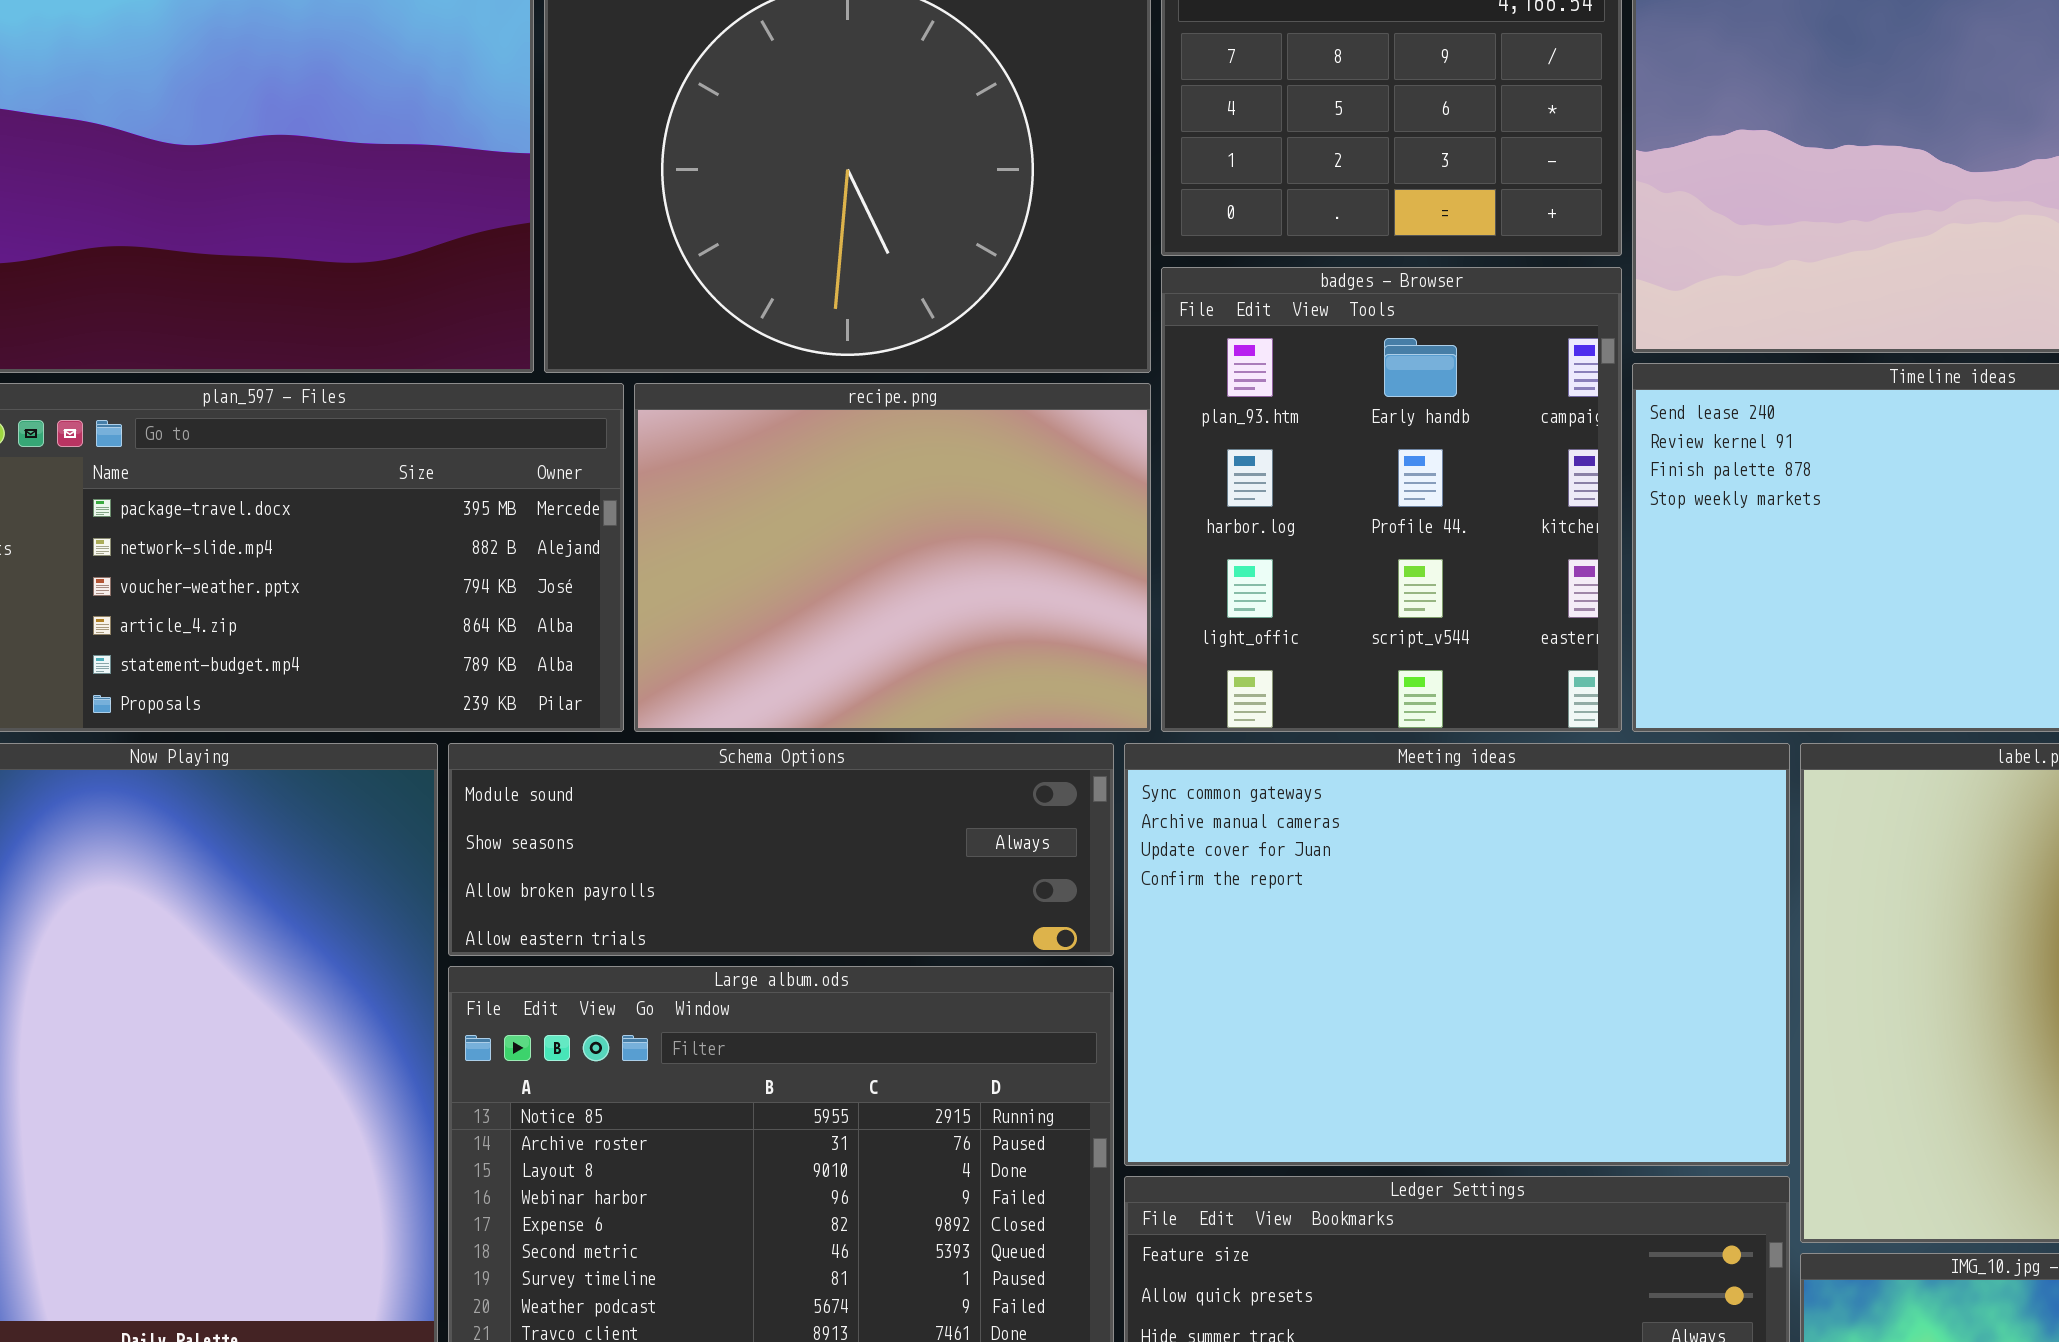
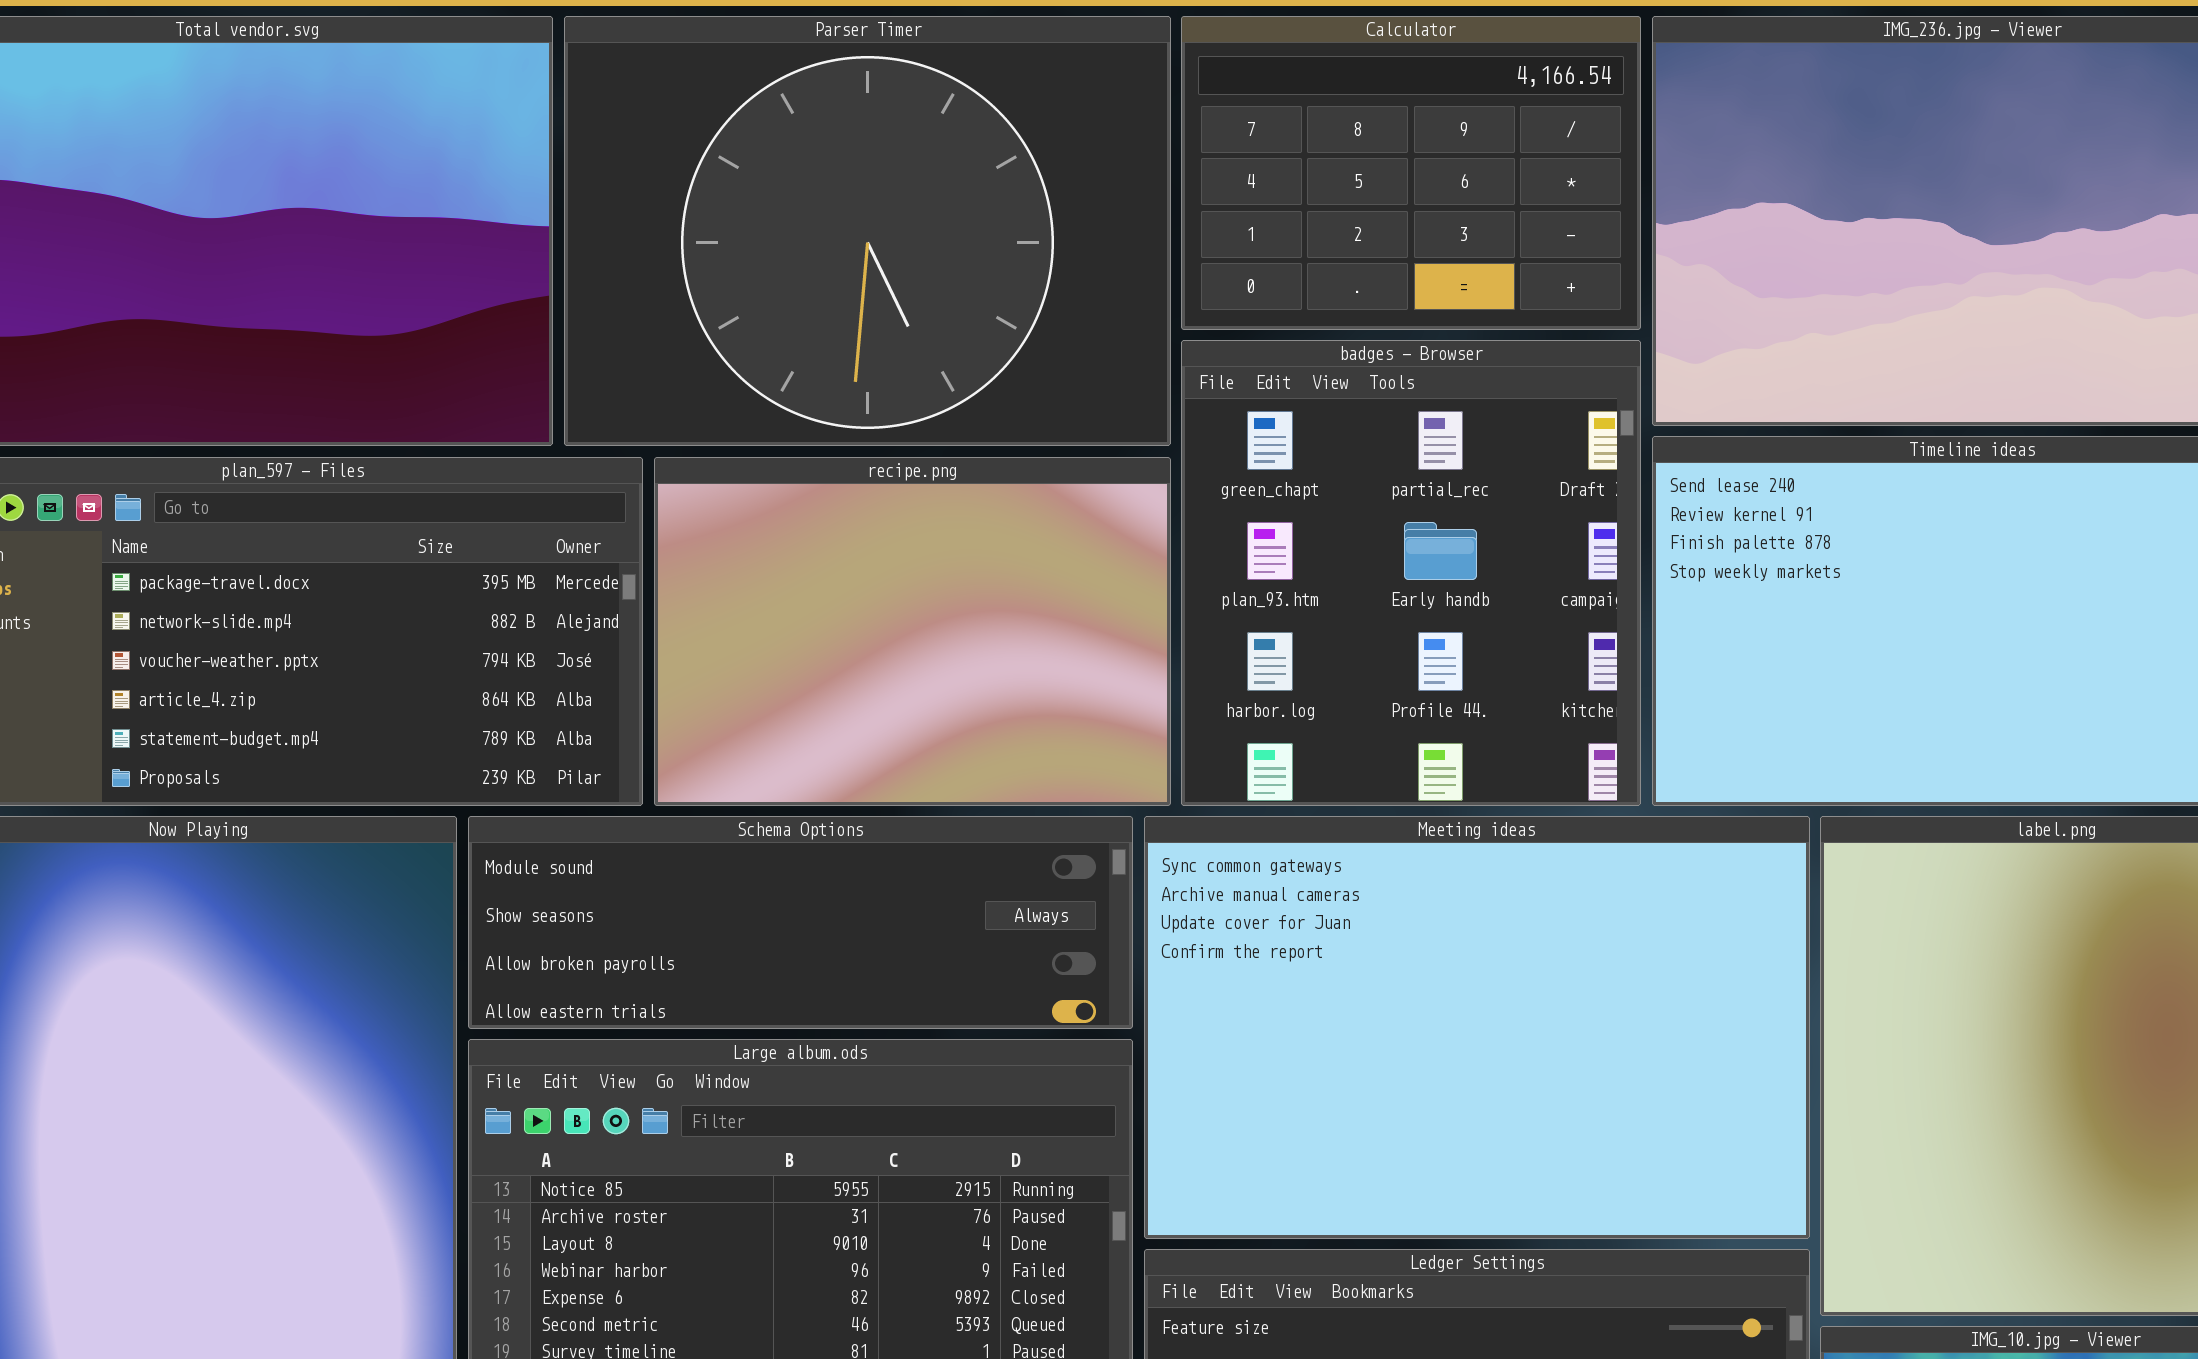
badges - Browser: [1161,267,1622,732] -> [1181,340,1641,806], scrolled up 1 row

